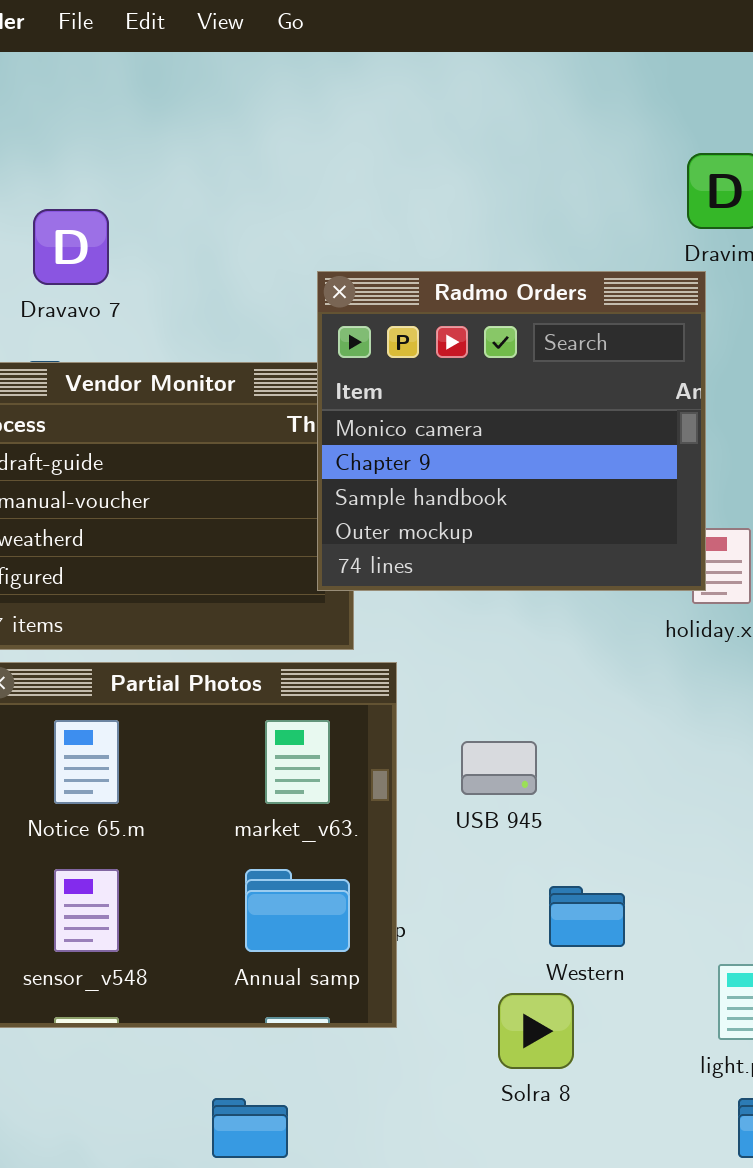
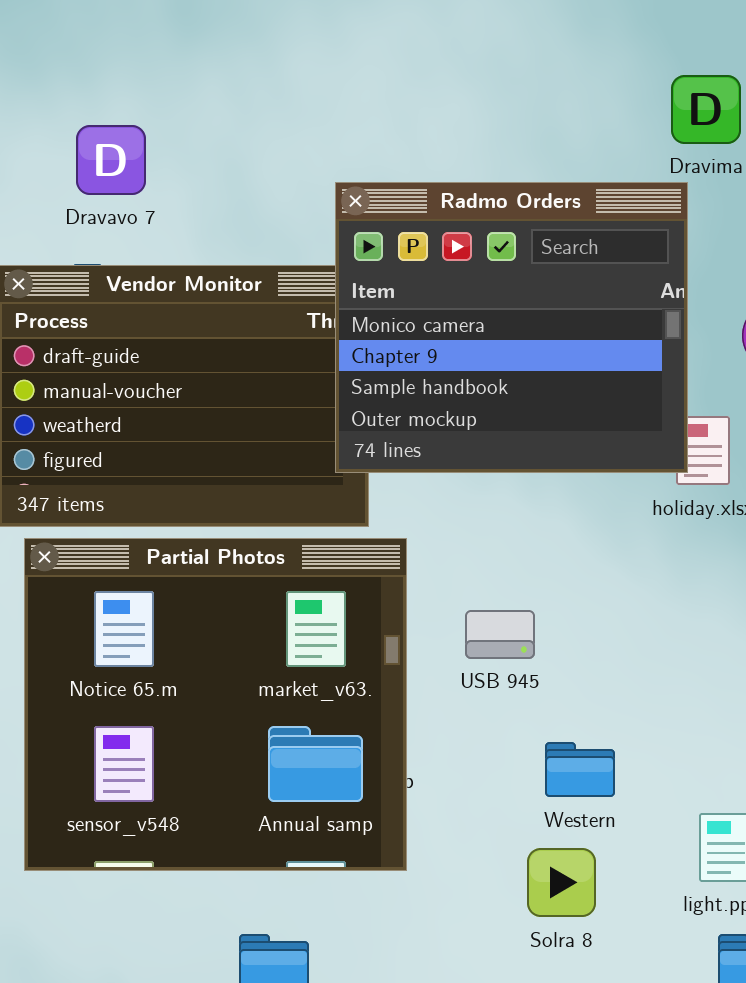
Solra 8: [498,993,574,1069] -> [527,848,596,917], moved

